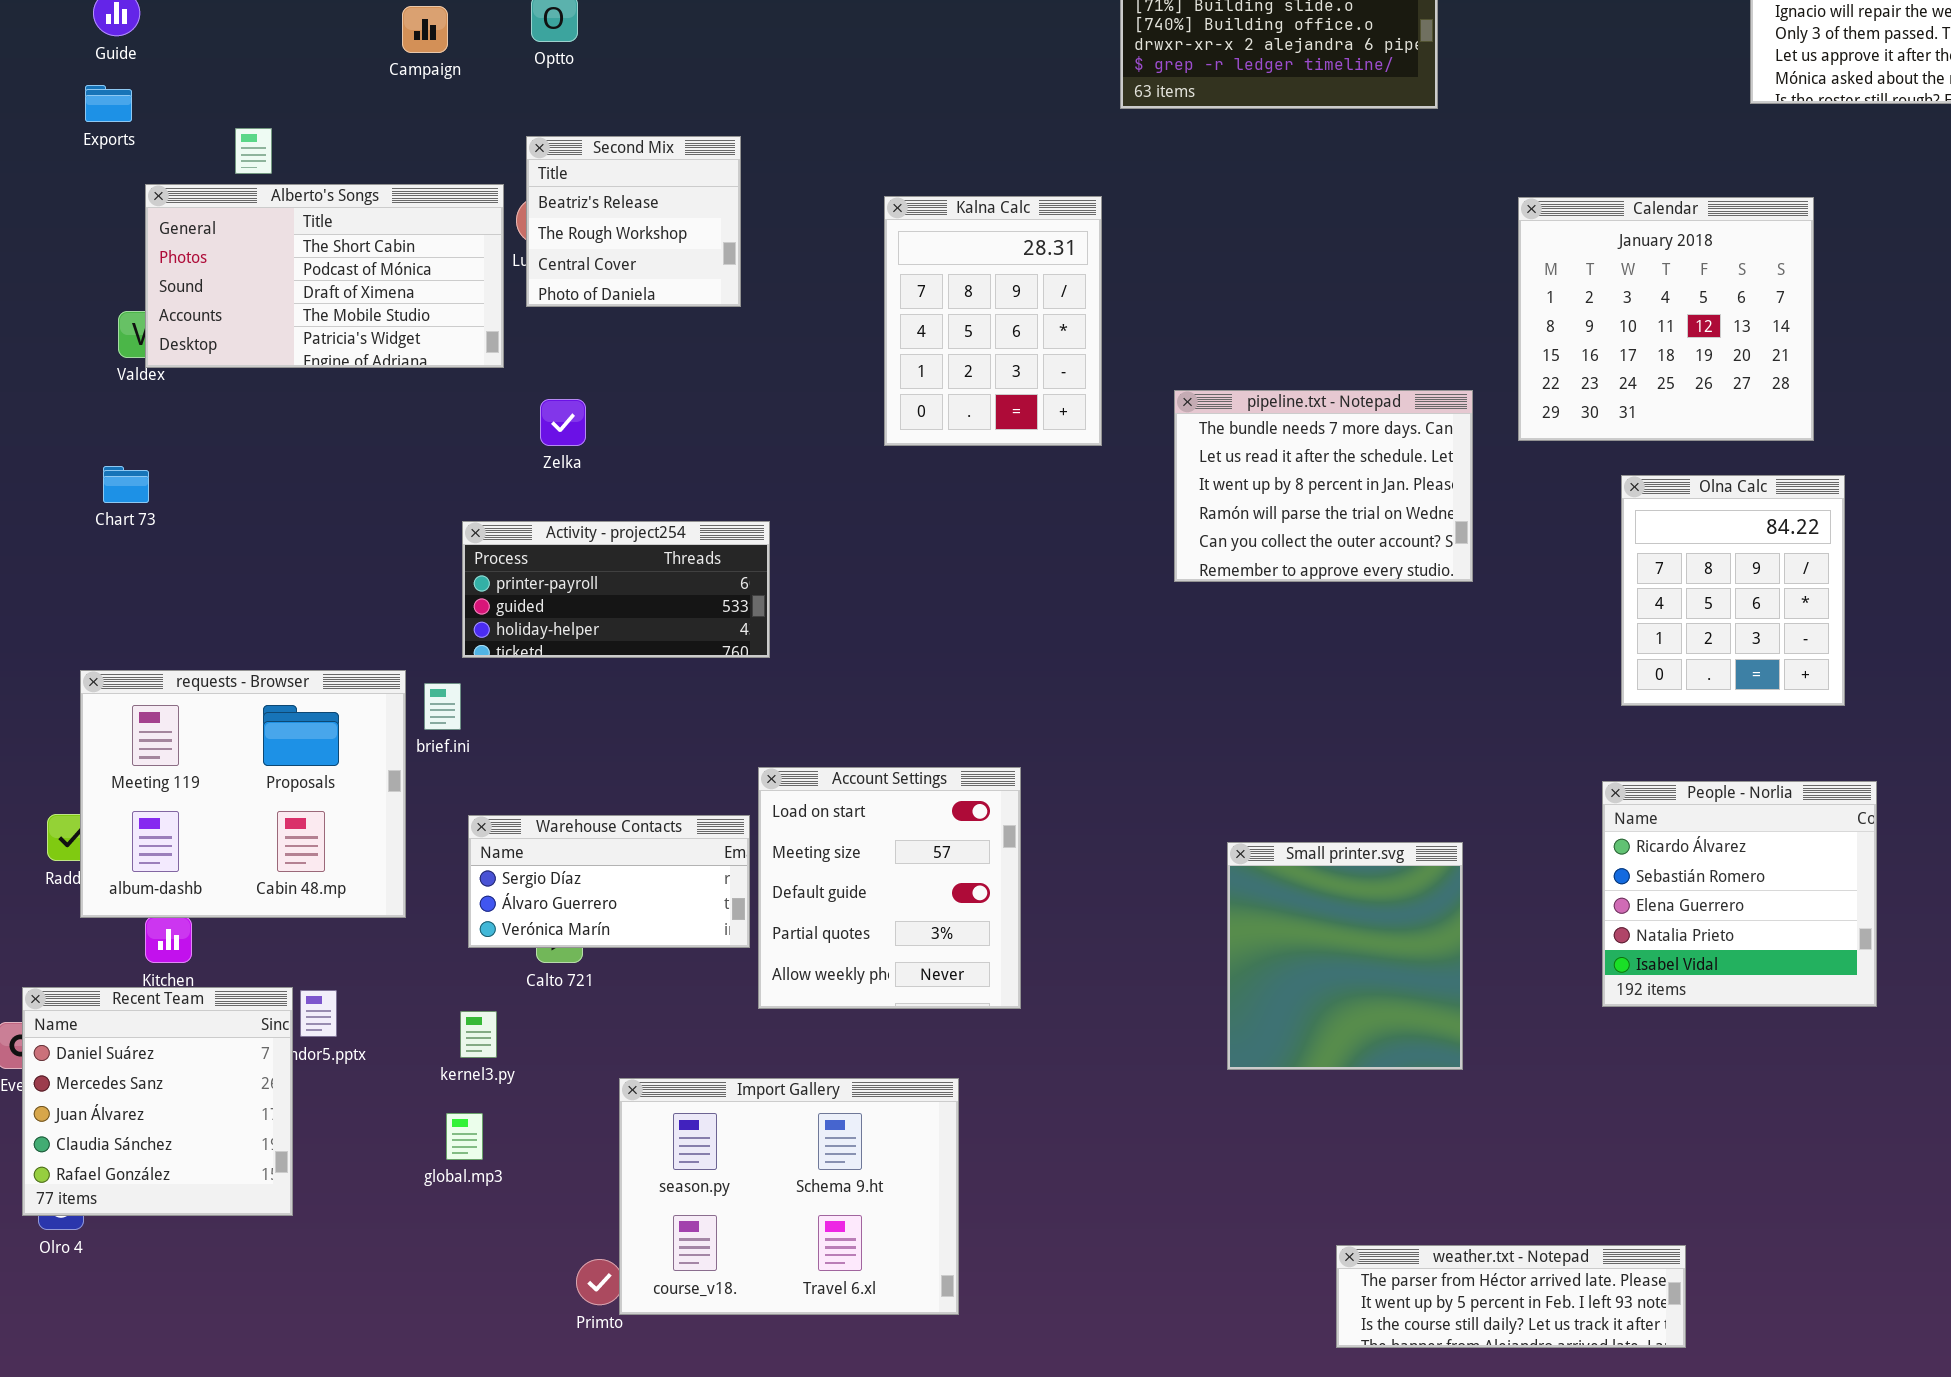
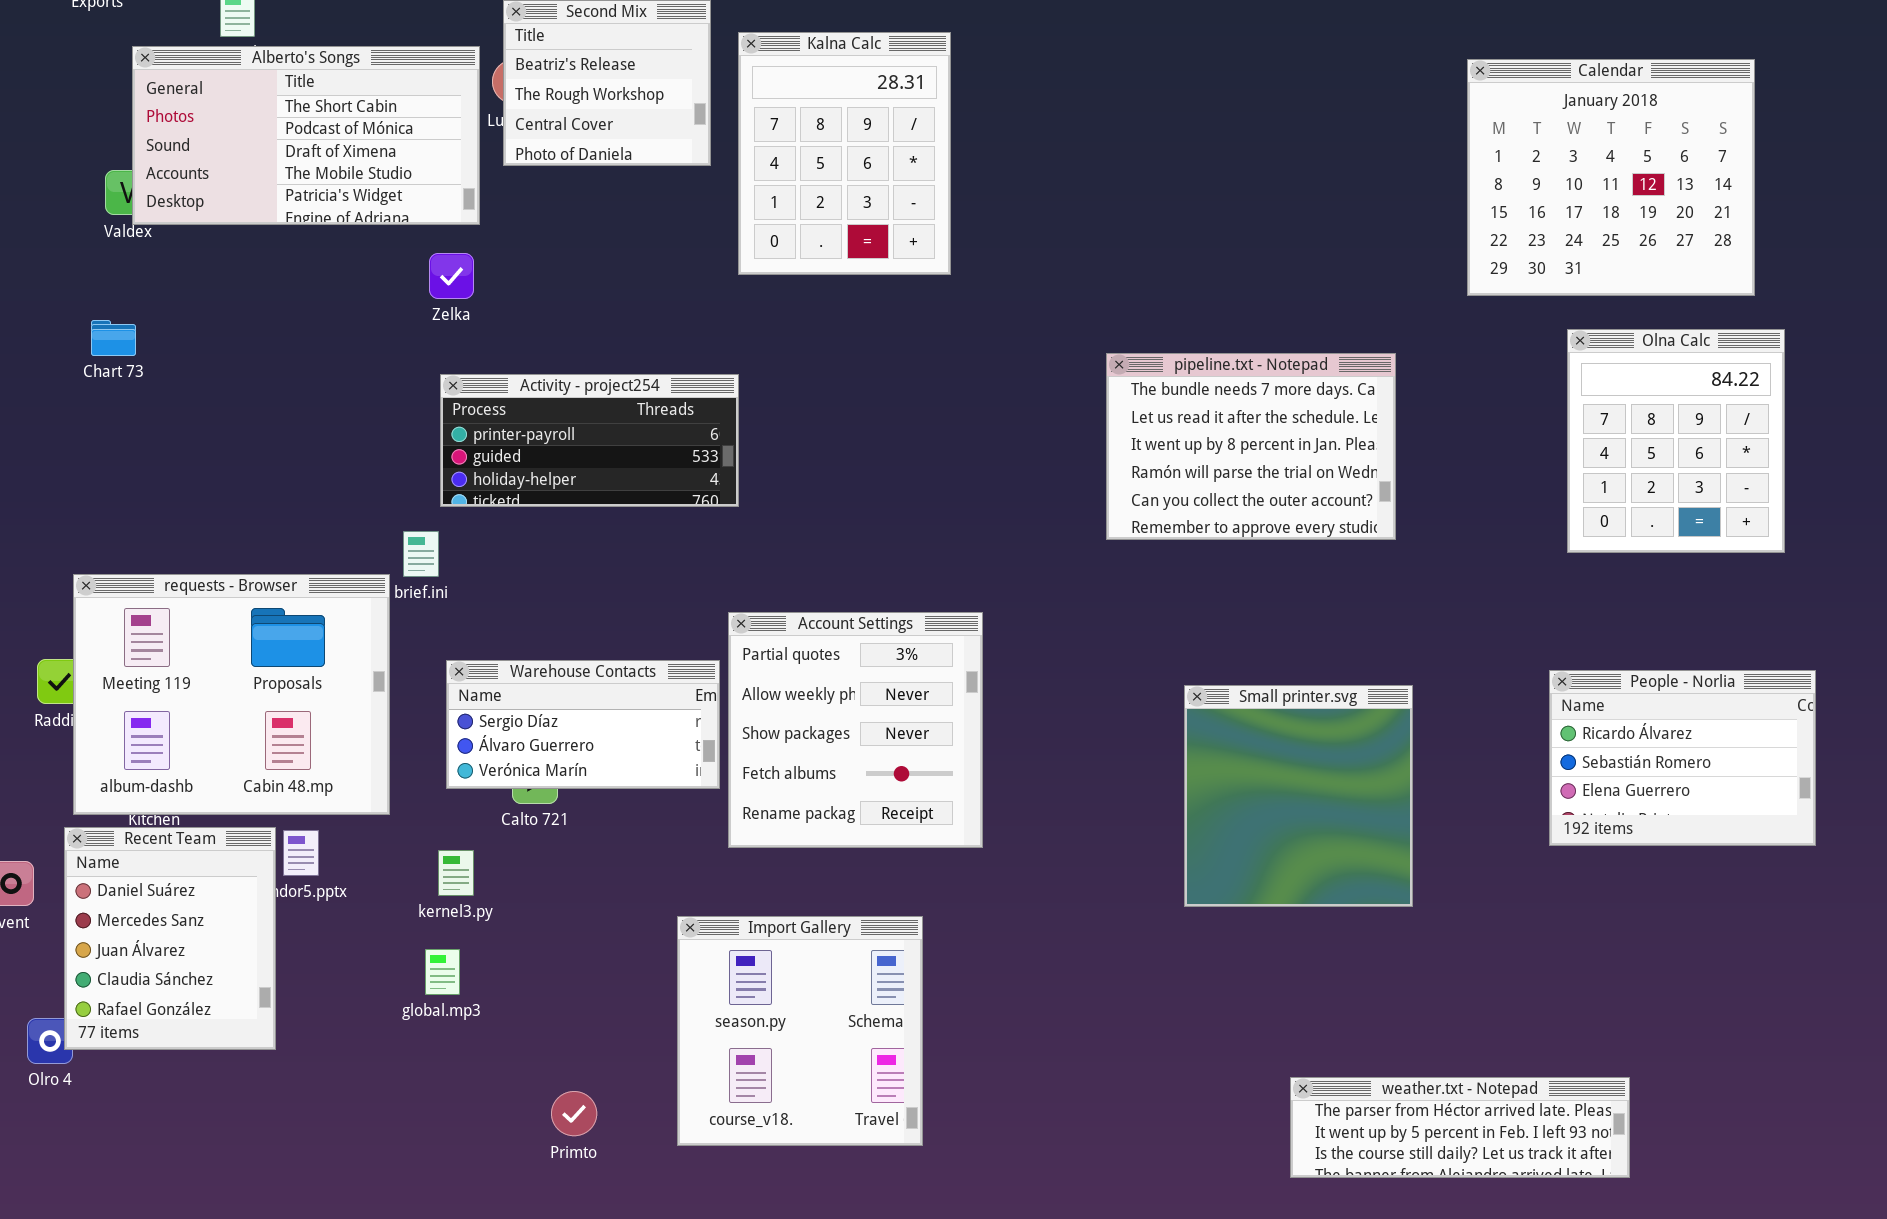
Kalna Calc: [884,196,1102,446] -> [738,32,951,275], moved
pipeline.txt - Notepad: [1174,390,1473,582] -> [1106,353,1396,540], moved
Zelka: [540,399,586,446] -> [429,253,474,299], moved
requests - Browser: [80,670,406,918] -> [73,574,390,815], moved
Account Settings: [758,767,1021,1009] -> [728,612,983,848], scrolled down 3 rows
People - Norlia: [1602,781,1877,1007] -> [1549,670,1816,846], resized
Recent Team: [22,987,293,1216] -> [64,827,276,1050], resized
Import Gallery: [619,1078,959,1315] -> [677,916,923,1146], resized

